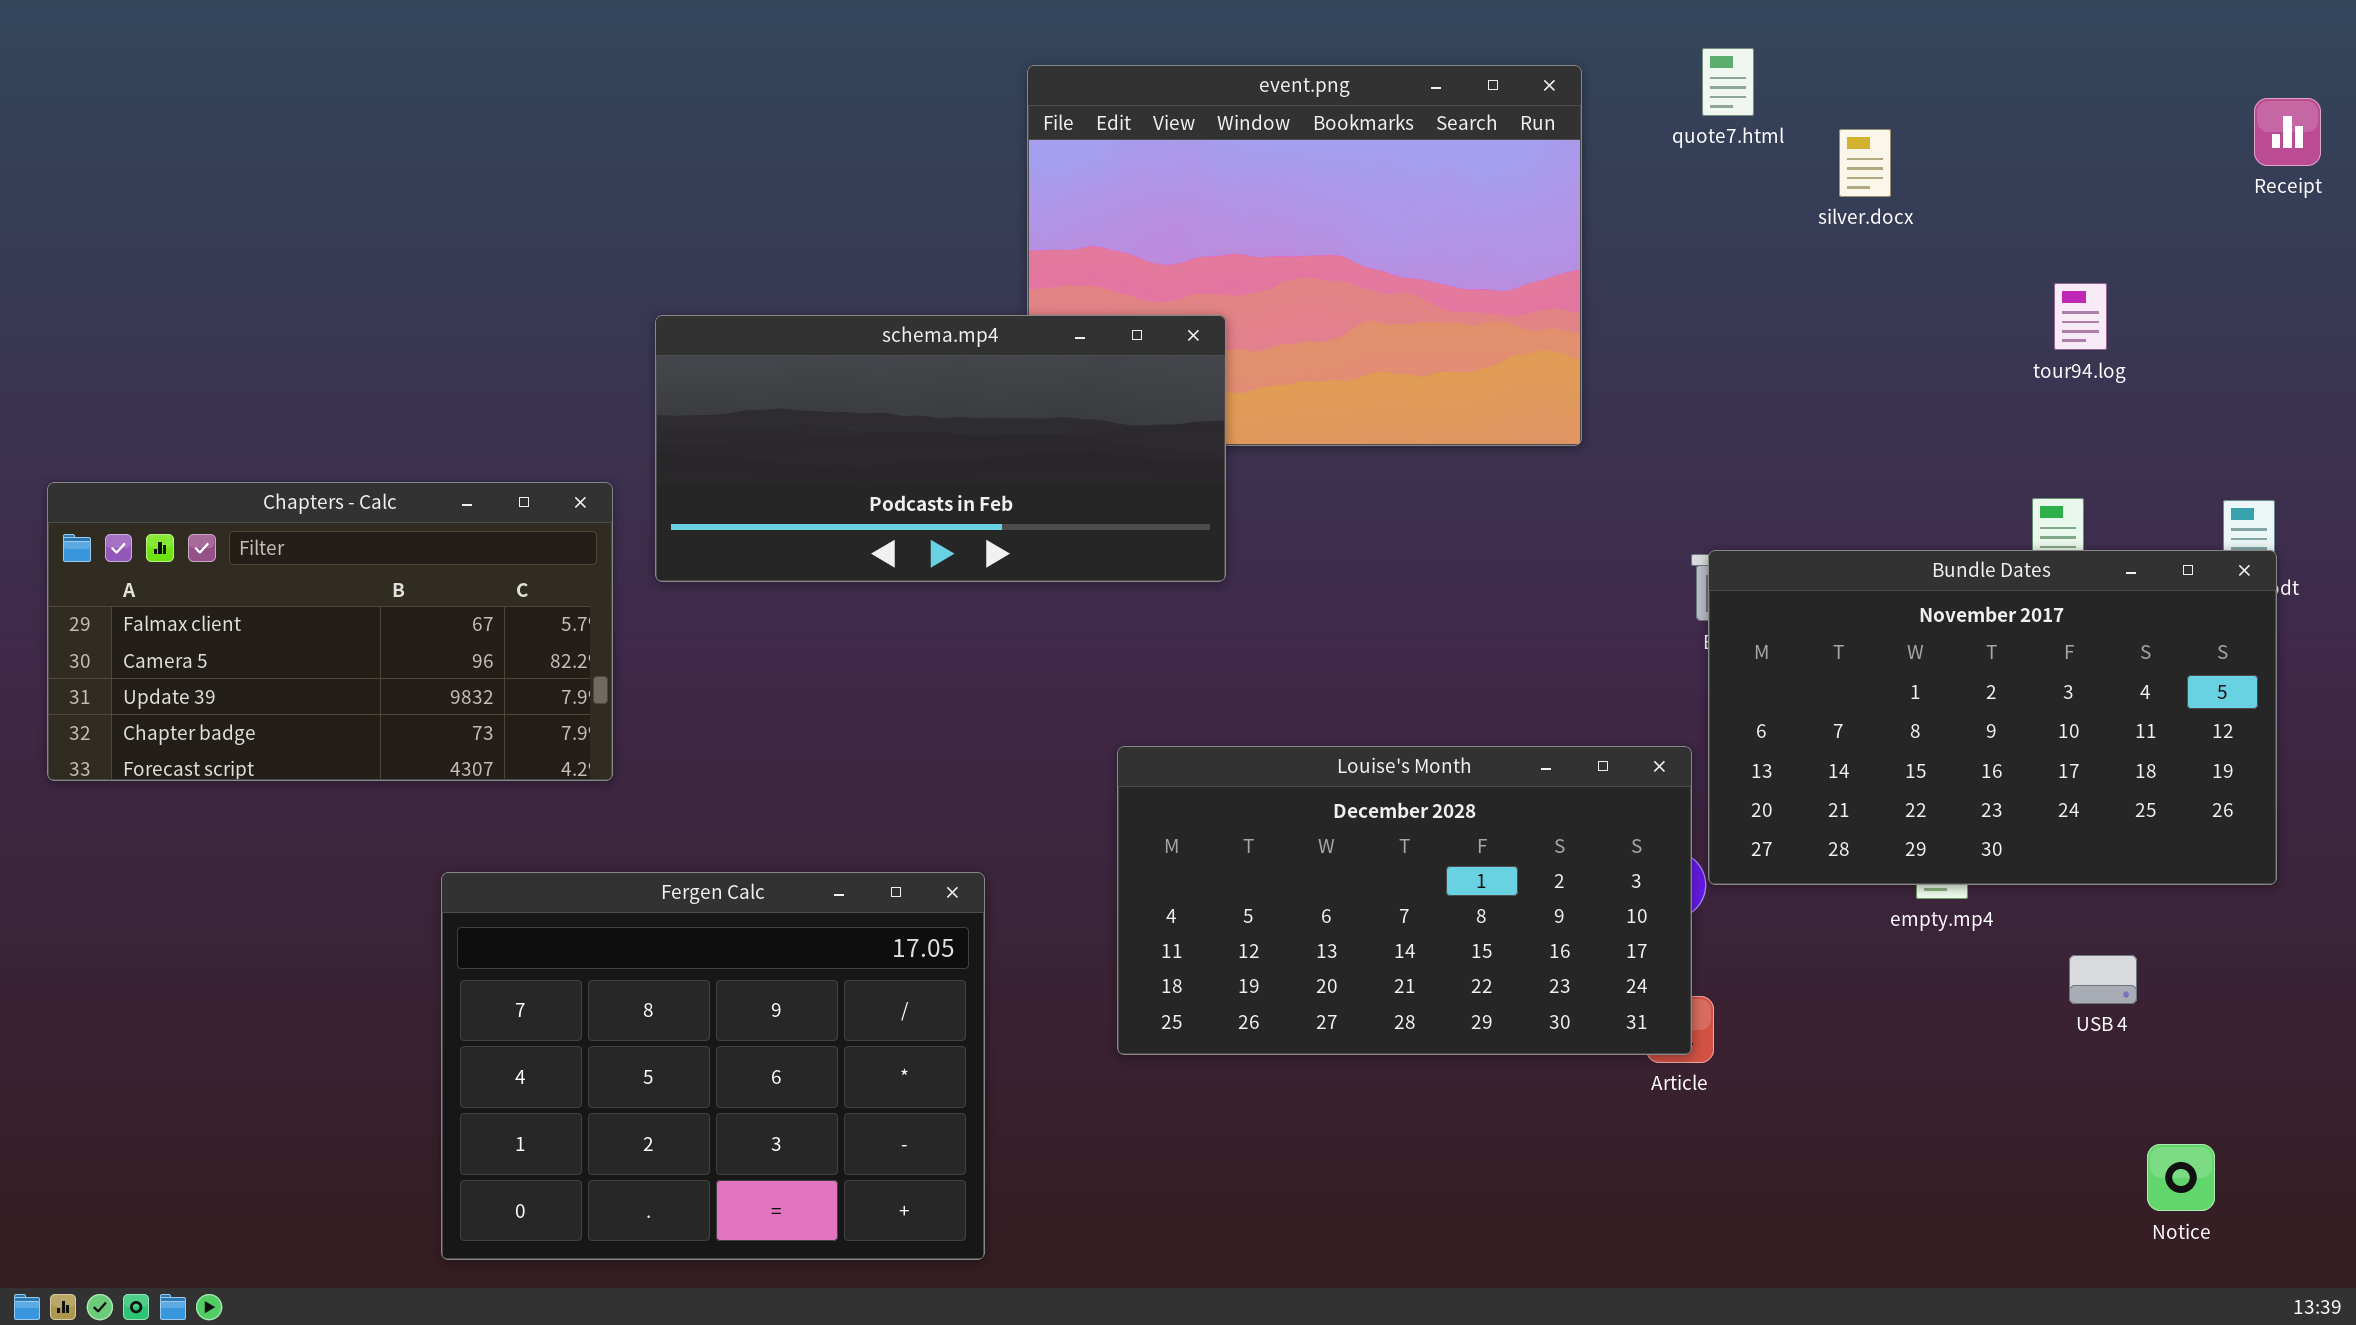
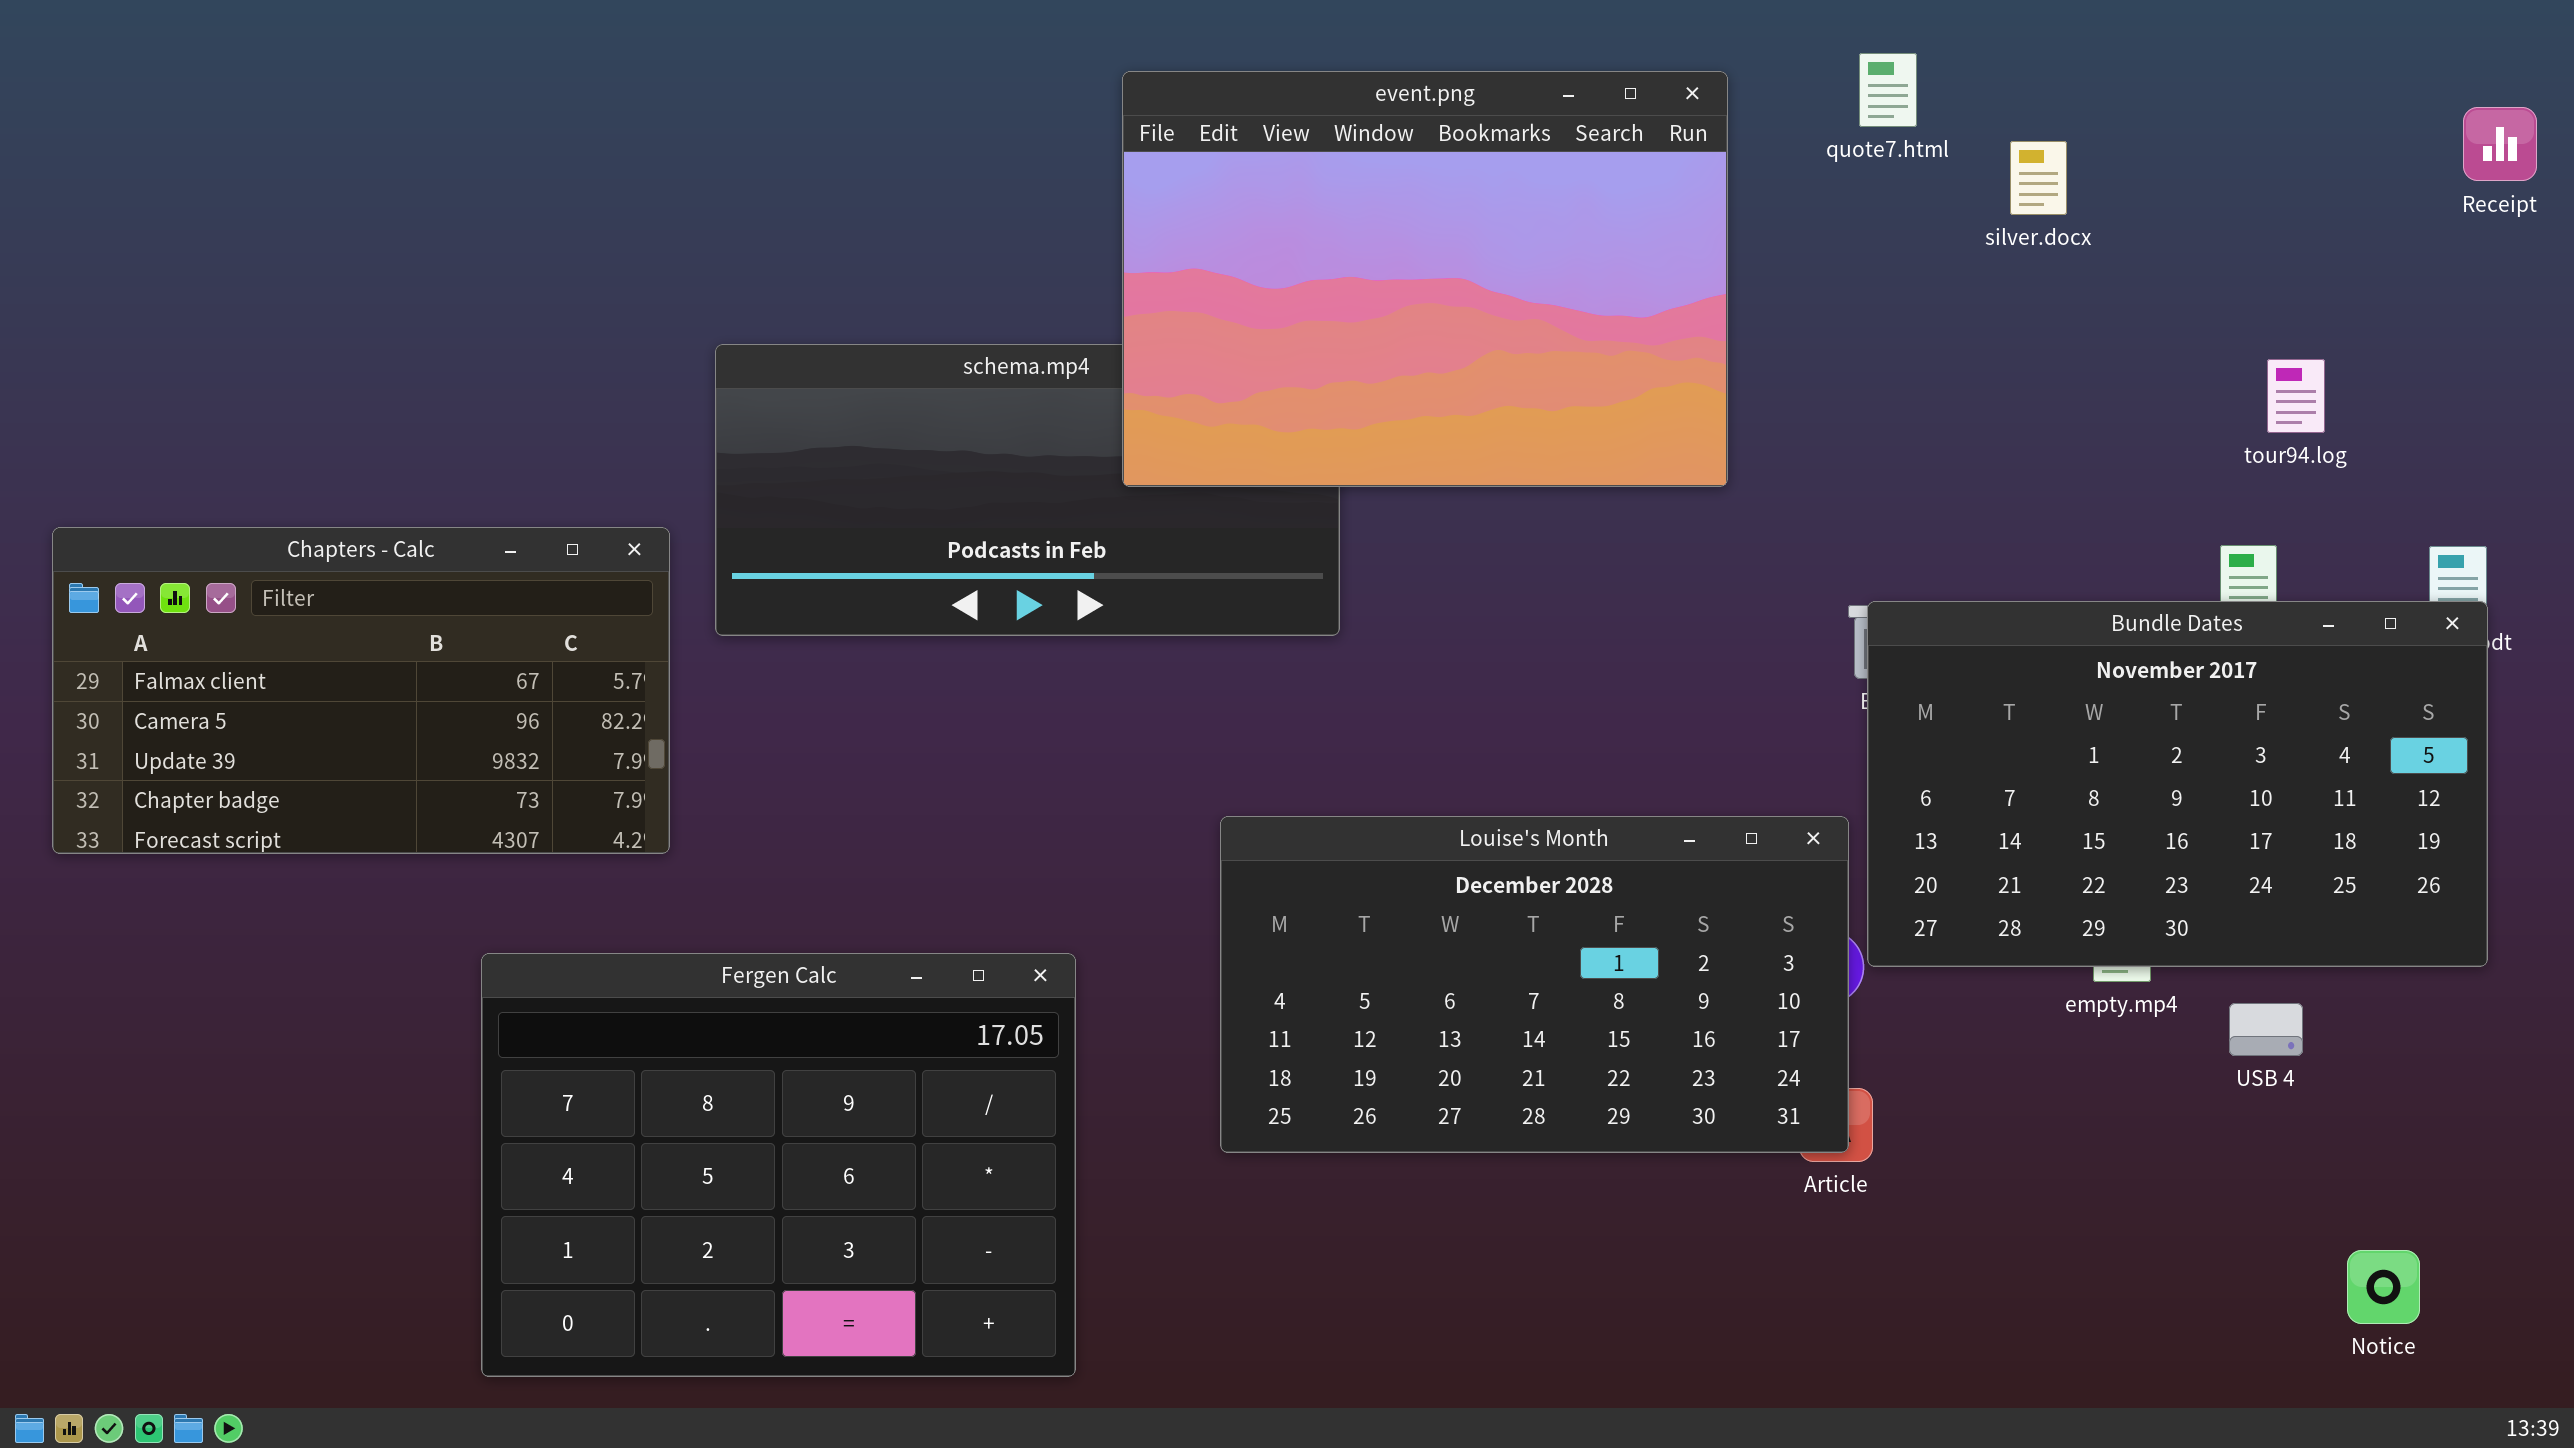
event.png: [1027,65,1582,446] -> [1122,71,1728,487], raised
tour94.log: [2054,283,2107,350] -> [2267,359,2325,433], moved
USB 4: [2069,955,2137,1004] -> [2229,1003,2303,1056], moved

